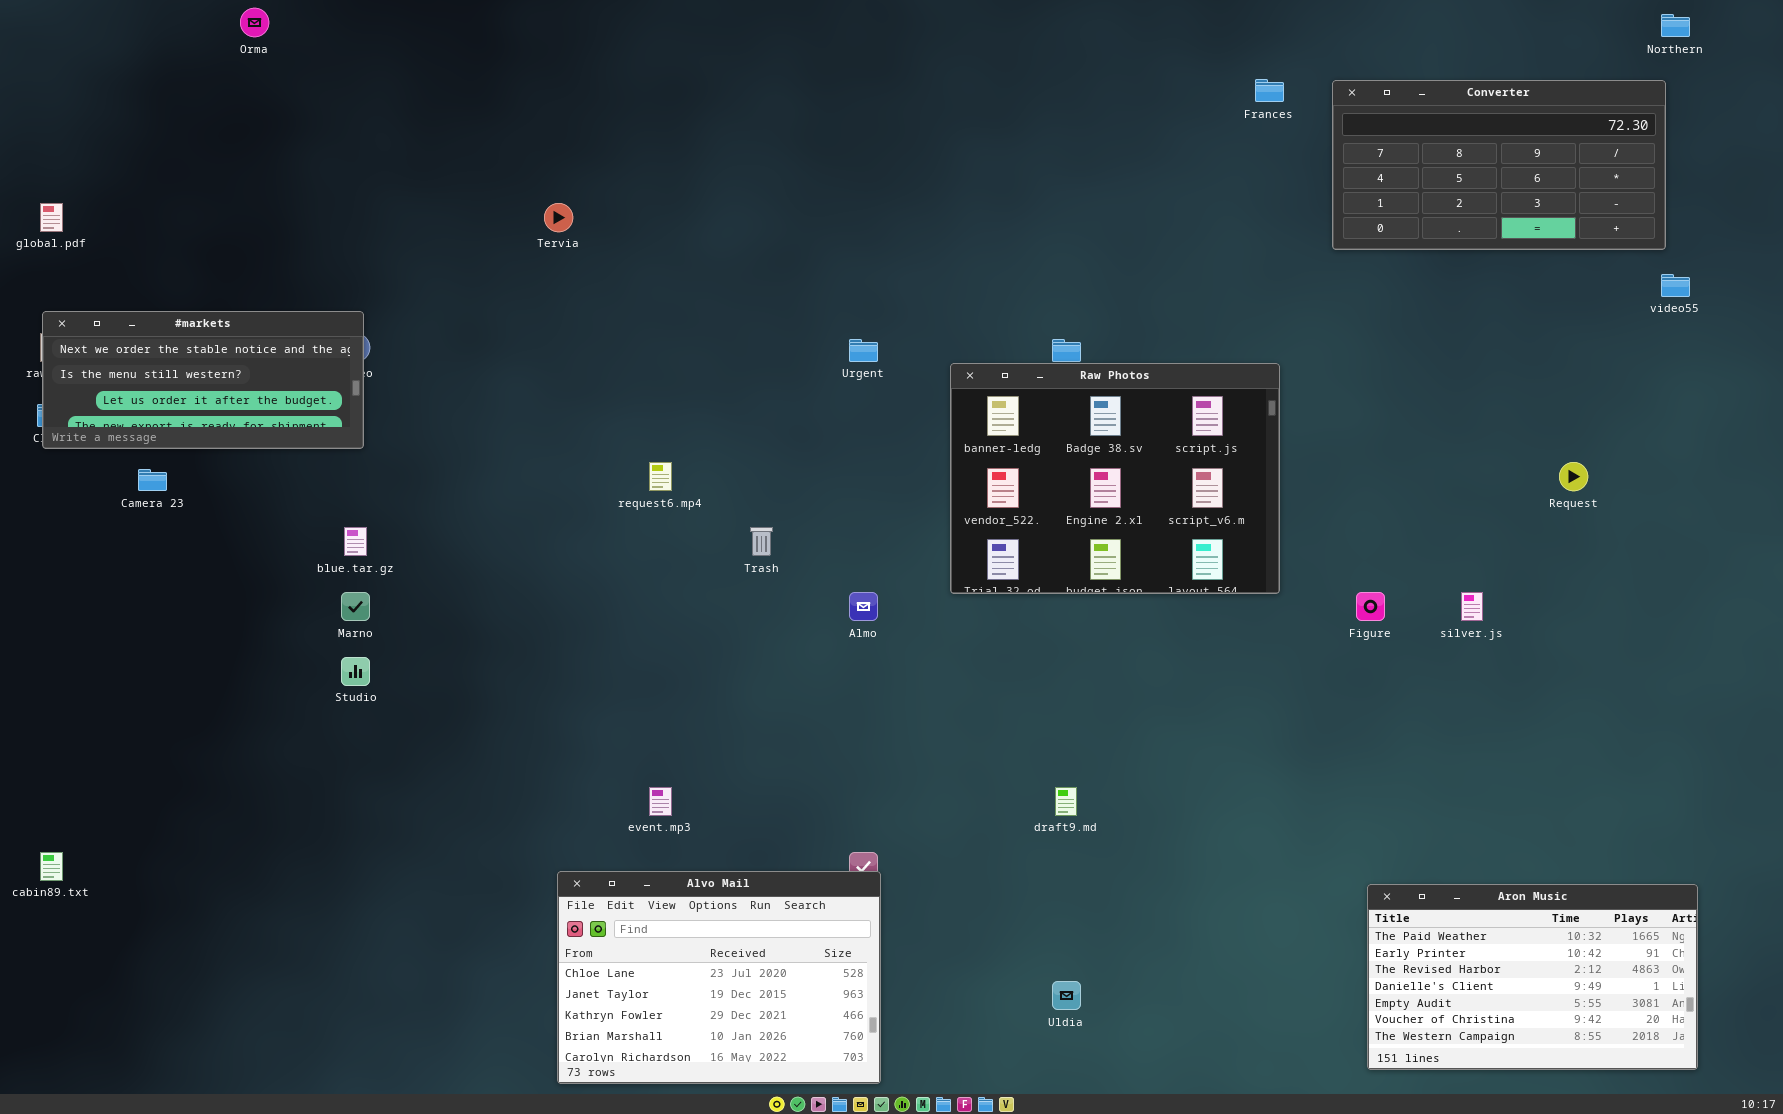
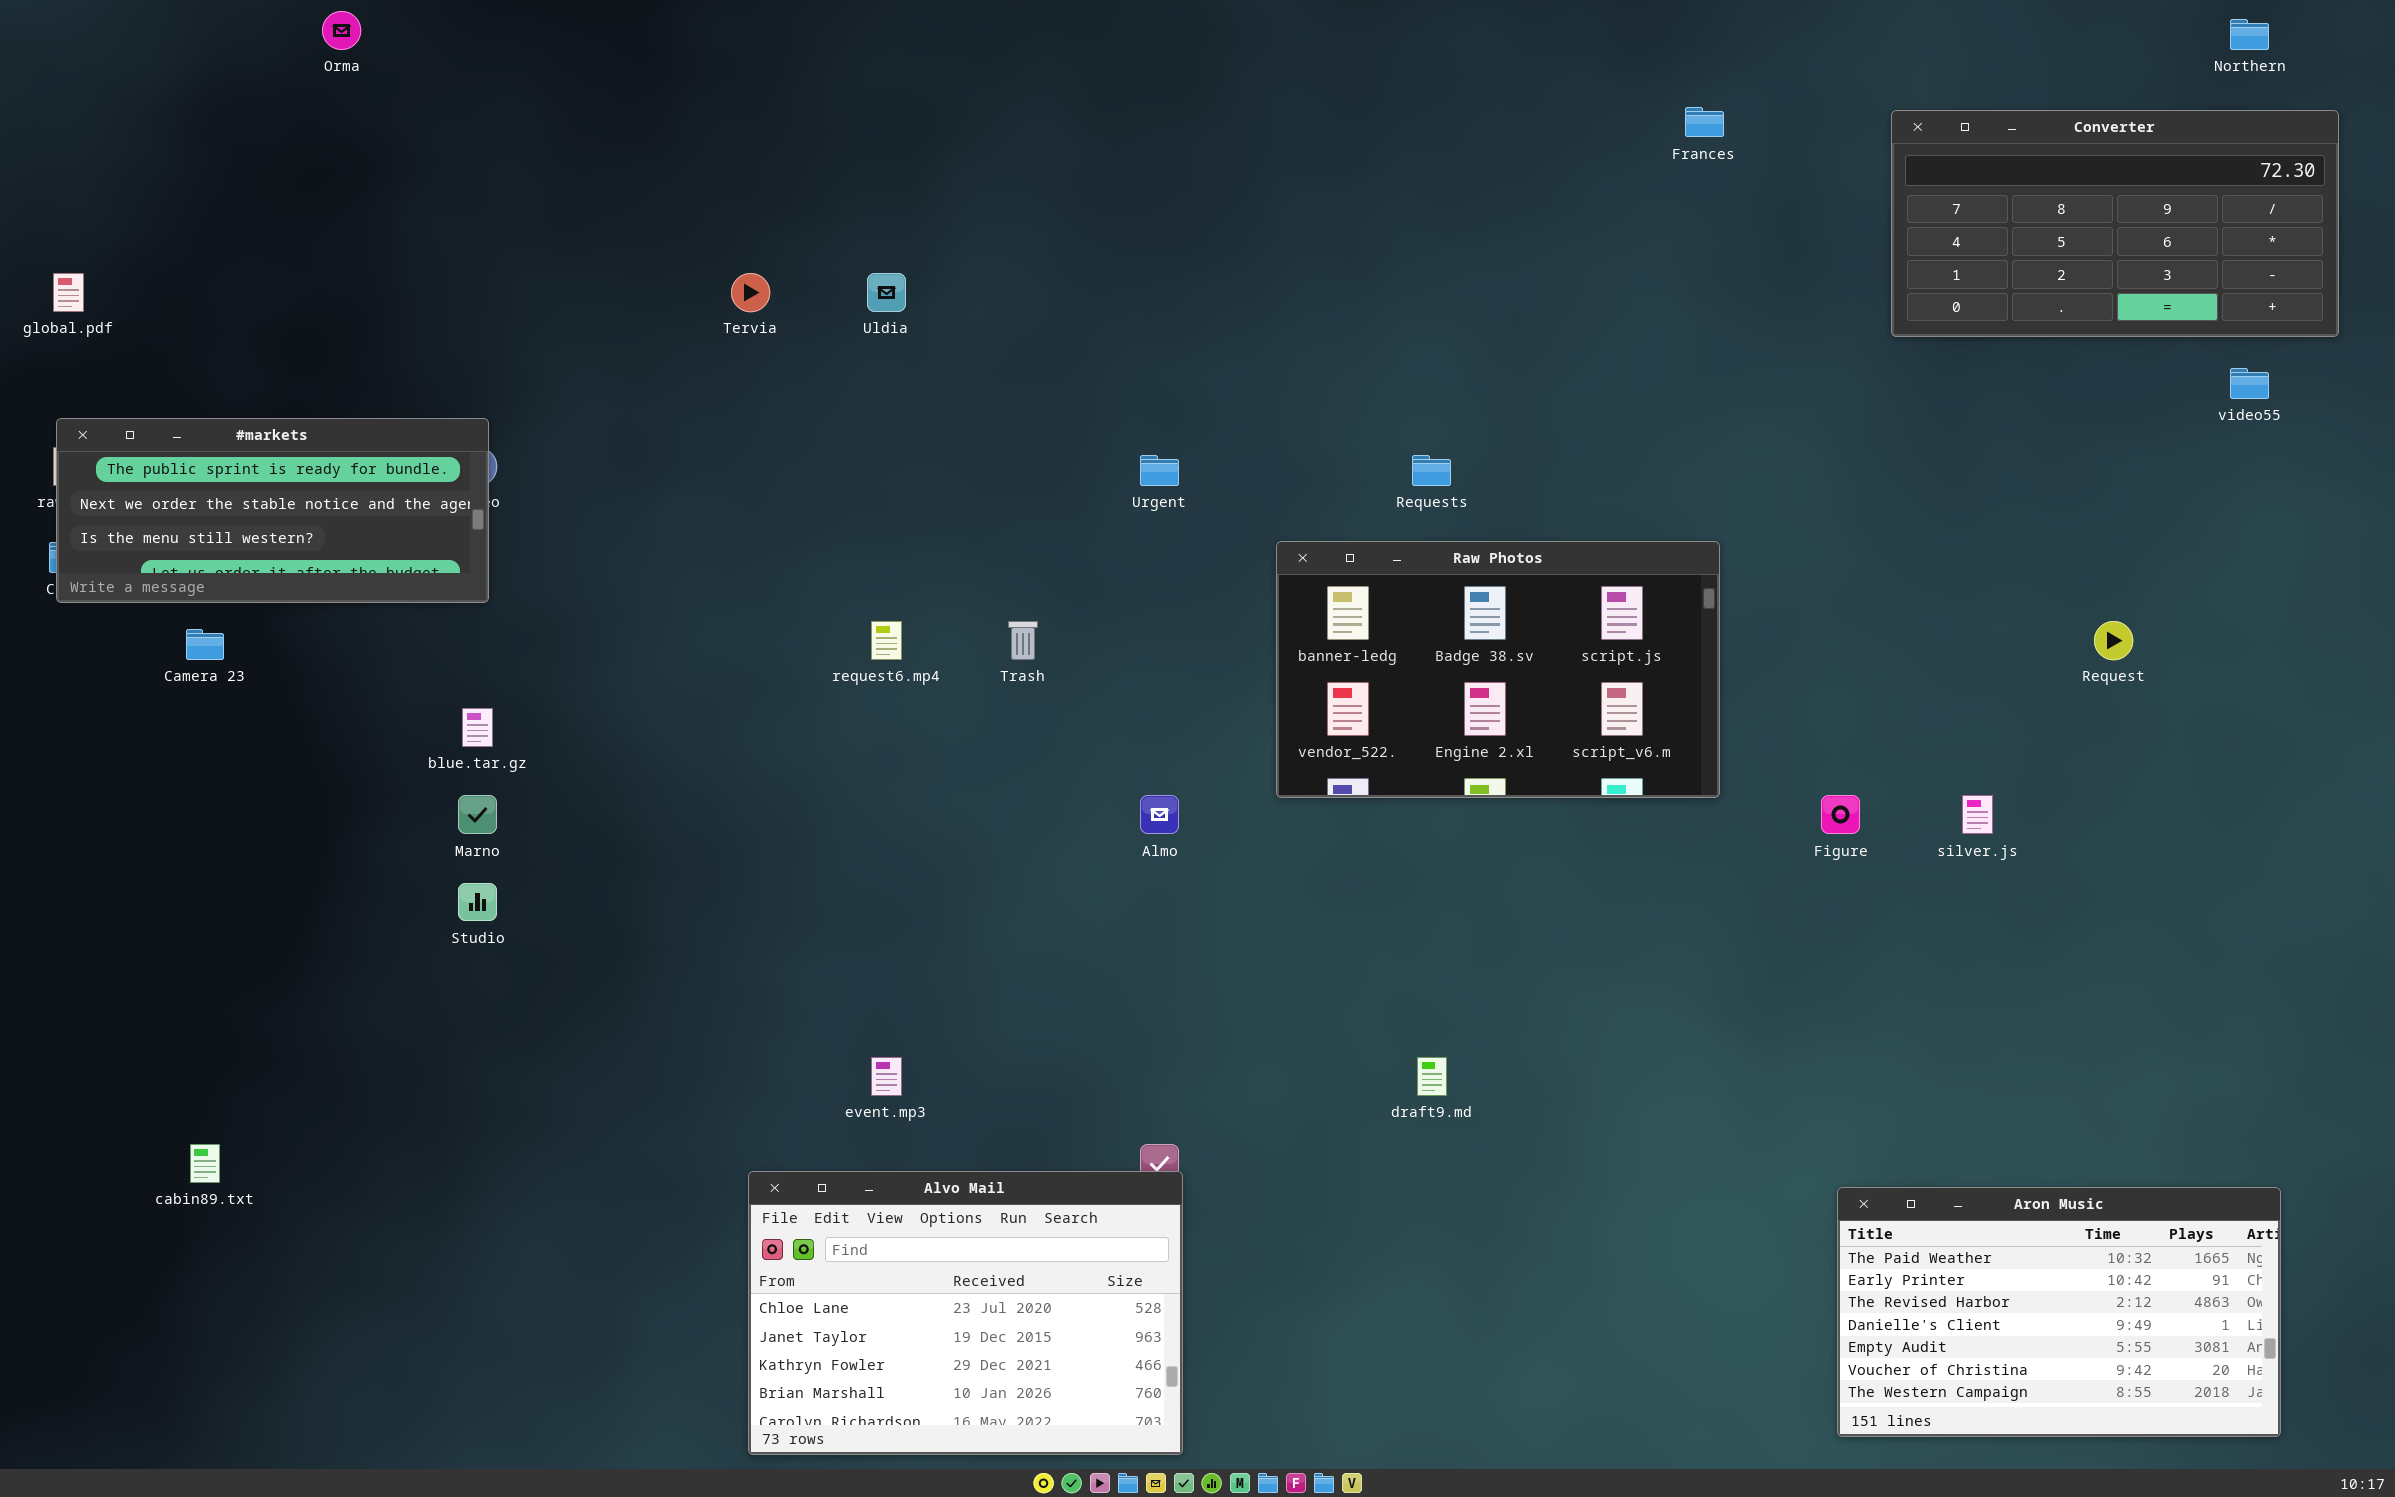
Converter: [1332,80,1666,250] -> [1891,110,2339,337], moved
#markets: [42,311,364,449] -> [56,418,489,603], scrolled up 1 row
Raw Photos: [950,363,1280,594] -> [1276,541,1720,798], resized
Trash: [750,527,773,556] -> [1008,621,1038,660], moved
cabin89.txt: [40,852,63,881] -> [190,1144,220,1183], moved
Uldia: [1052,981,1081,1010] -> [867,273,906,312], moved

